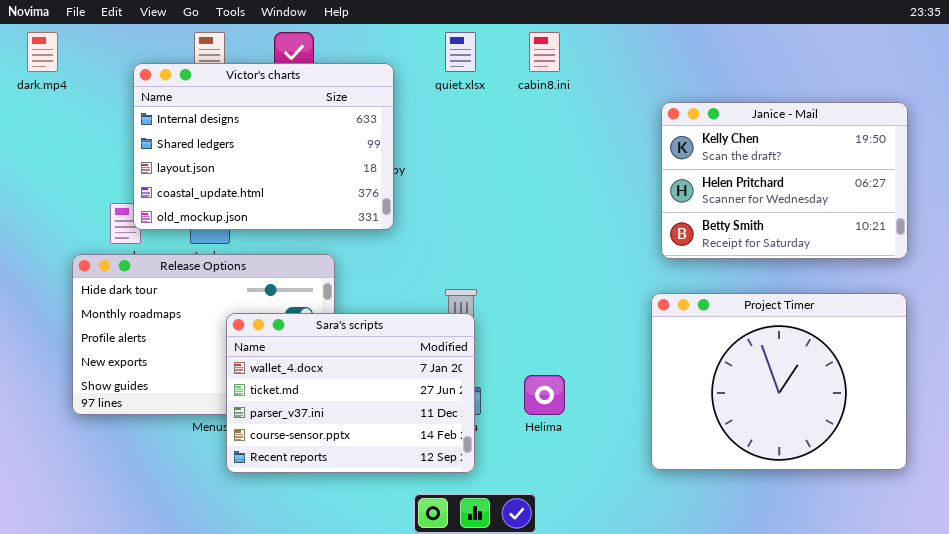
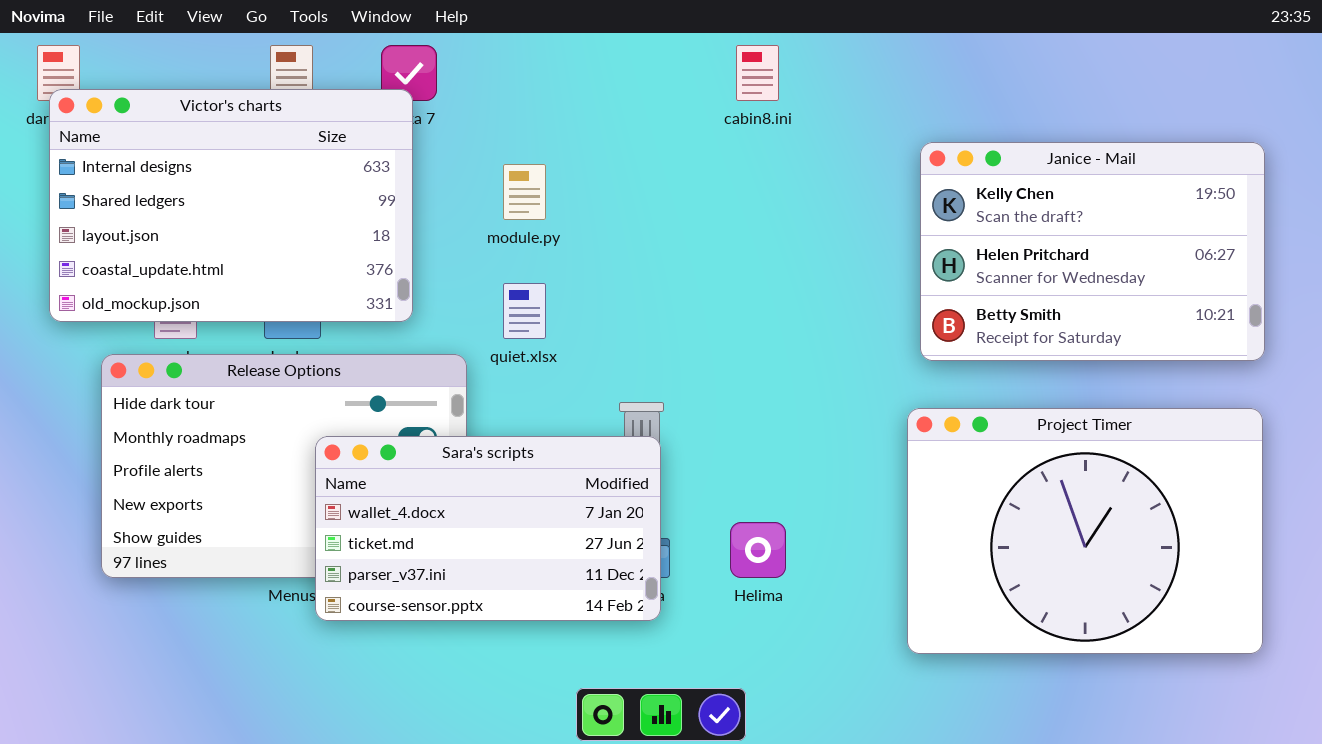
quiet.xlsx: [445,32,476,72] -> [503,283,546,339], moved
Victor's charts: [133,63,394,230] -> [49,89,413,322], moved
Sara's scripts: [226,313,475,473] -> [315,436,661,621], resized

